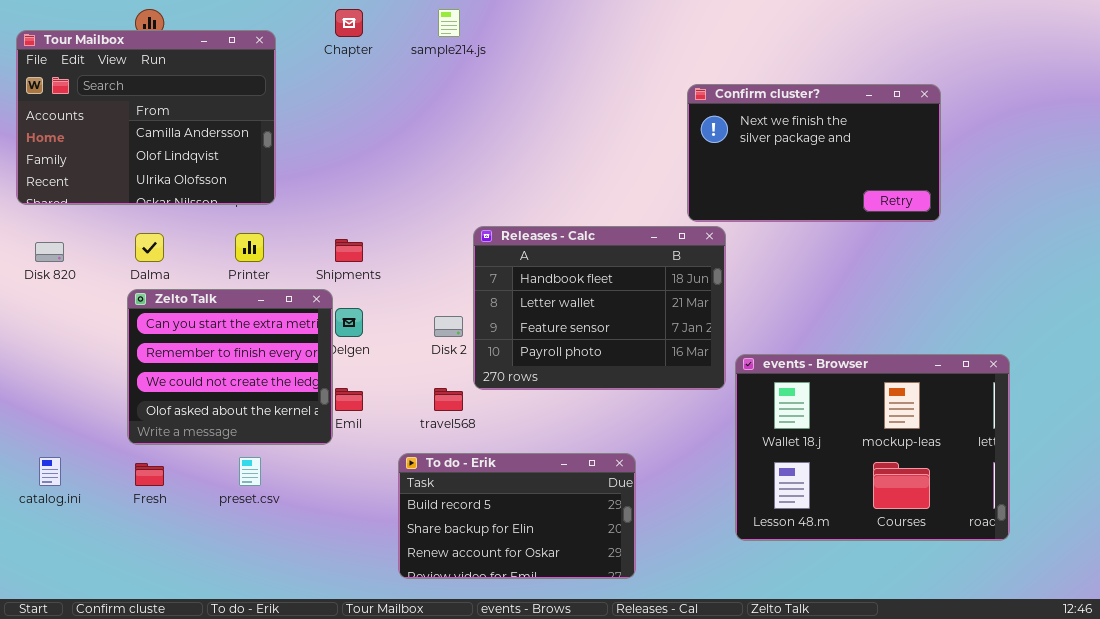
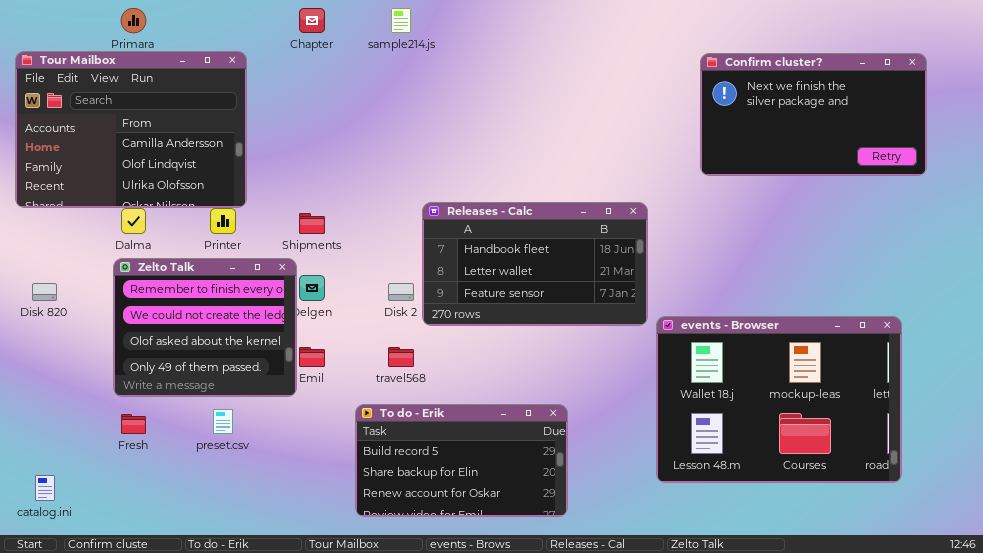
Tour Mailbox: [16,30,276,205] -> [15,51,247,208], moved
Confirm cluster?: [687,84,941,222] -> [700,53,927,176], moved
Releases - Calc: [473,226,726,390] -> [422,202,648,326], resized
Disk 820: [35,242,64,262] -> [32,283,57,301], moved
Zelto Talk: [127,289,333,445] -> [113,258,297,397], scrolled down 1 row
catalog.ini: [39,457,61,486] -> [35,475,55,501], moved

